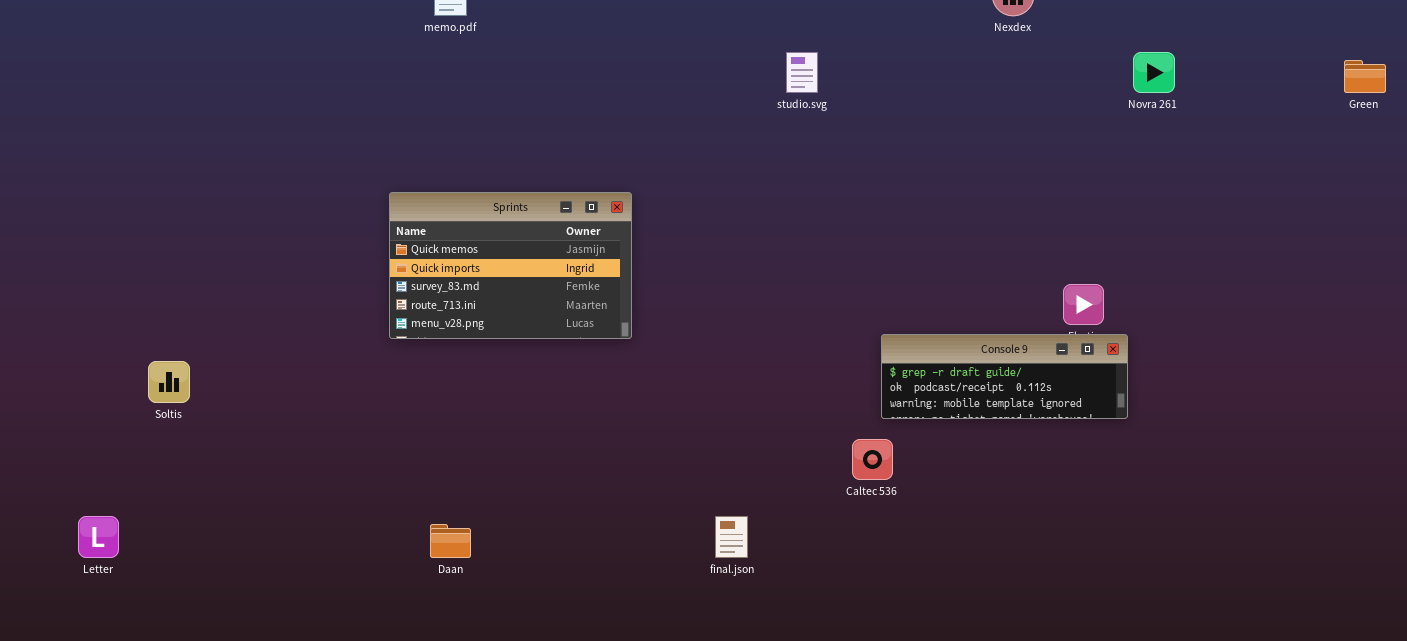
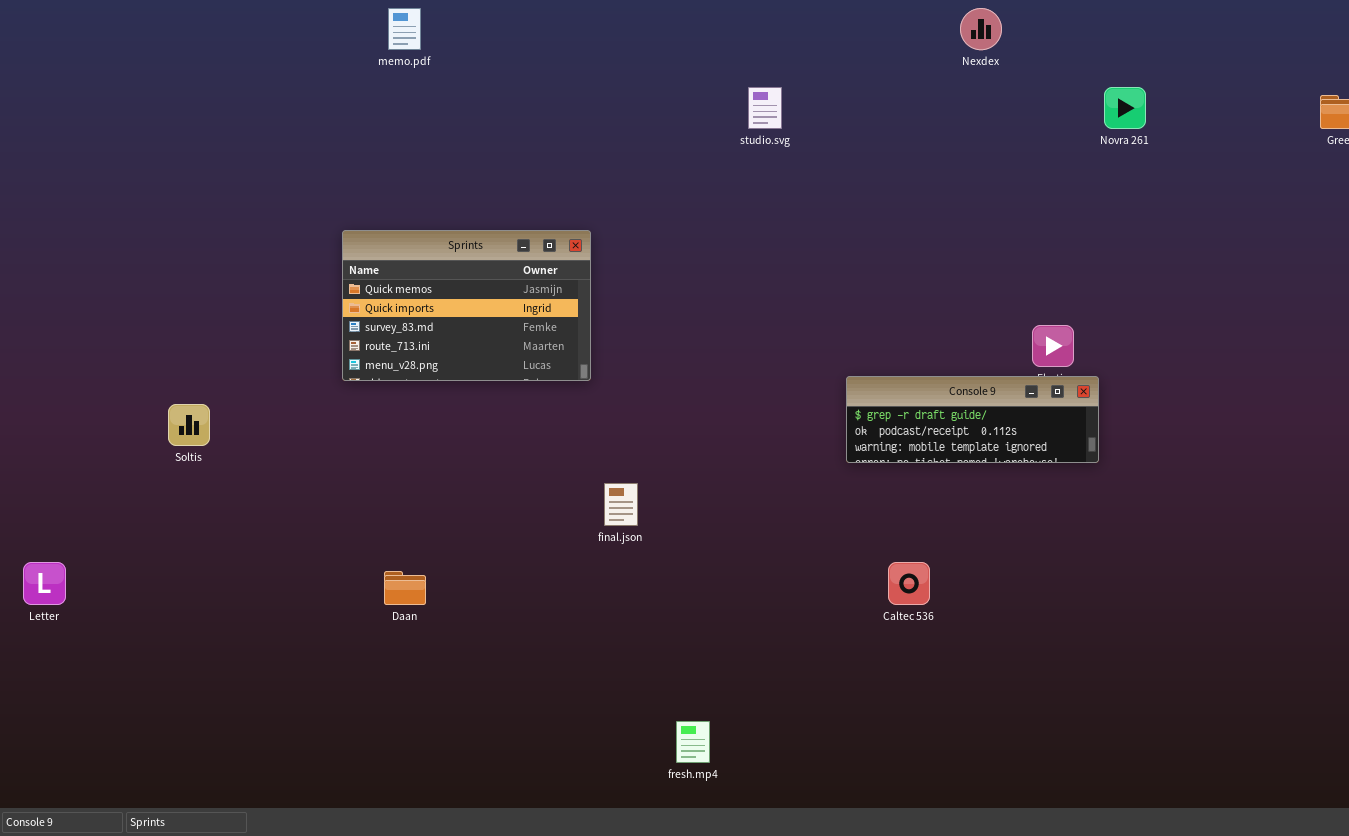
Soltis: [148,361,190,403] -> [168,404,210,446], moved
Caltec 536: [852,439,893,480] -> [888,562,930,605], moved
final.json: [715,516,748,558] -> [604,483,638,526], moved

